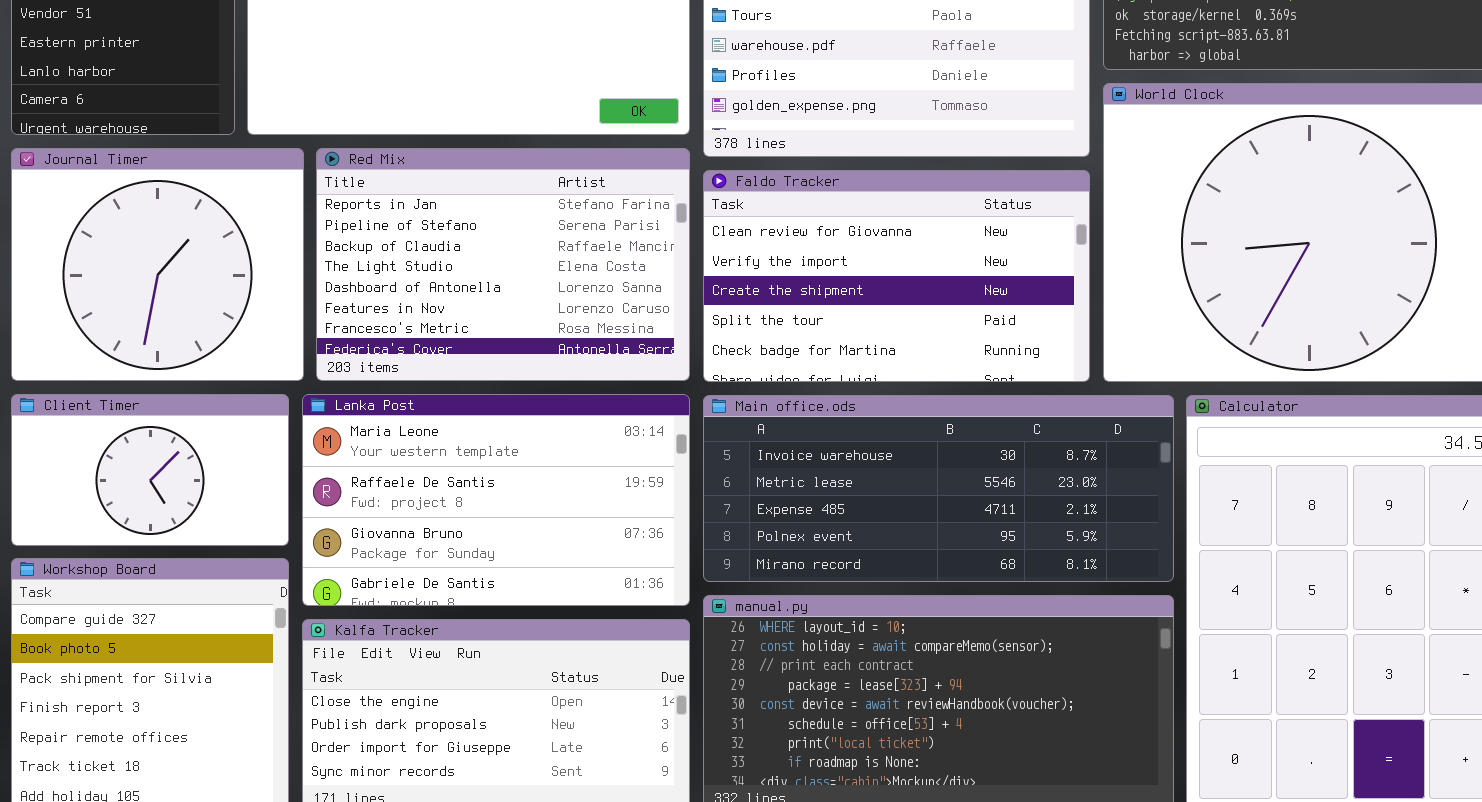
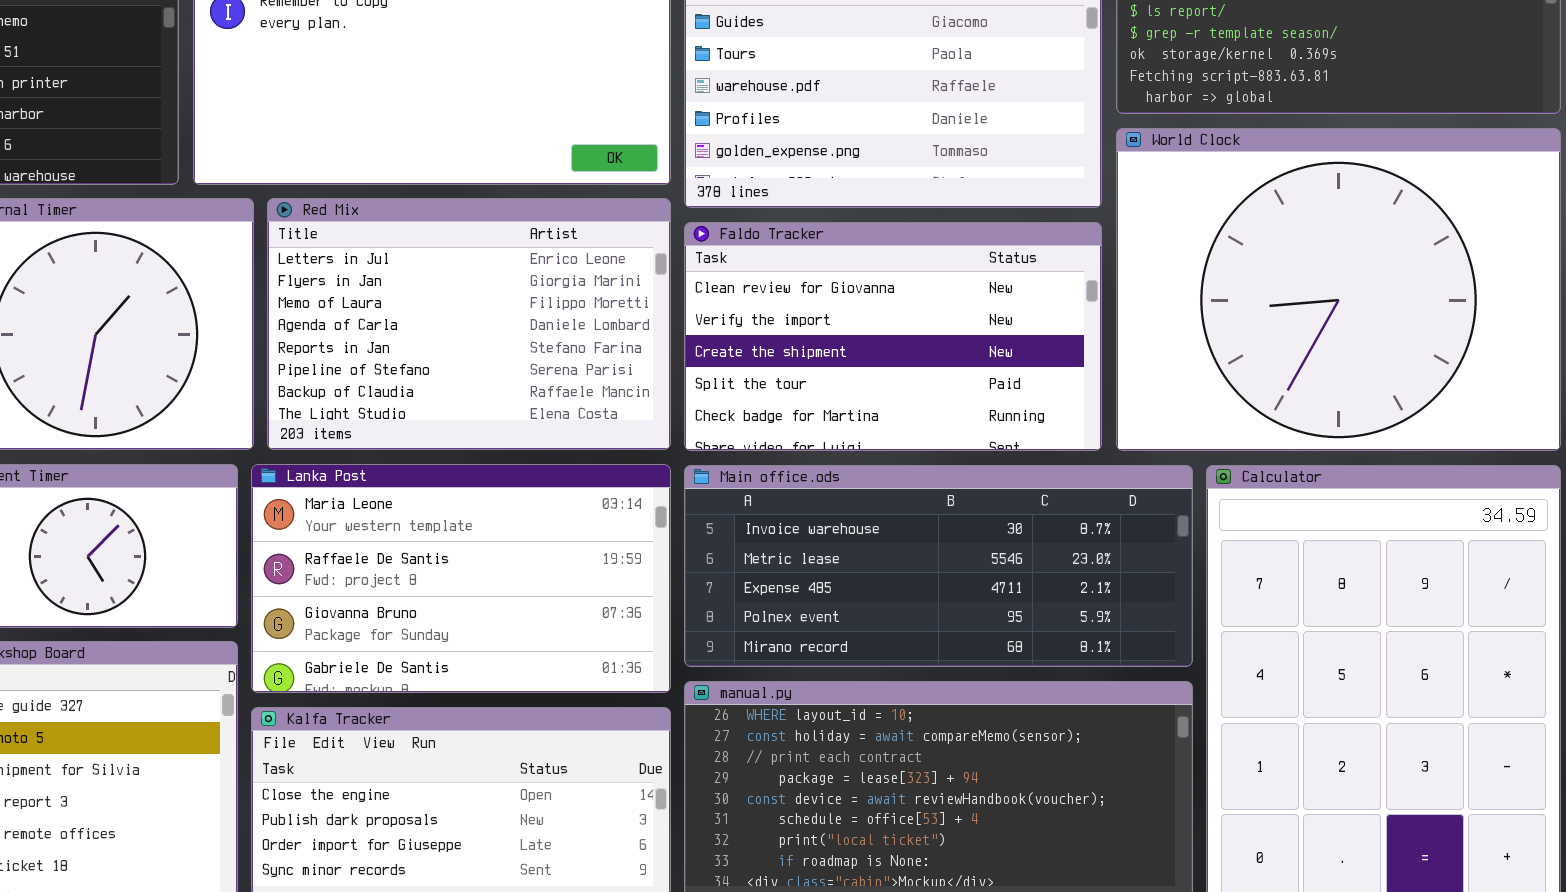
Red Mix: [316,148,690,381] -> [267,198,671,450], scrolled up 4 rows

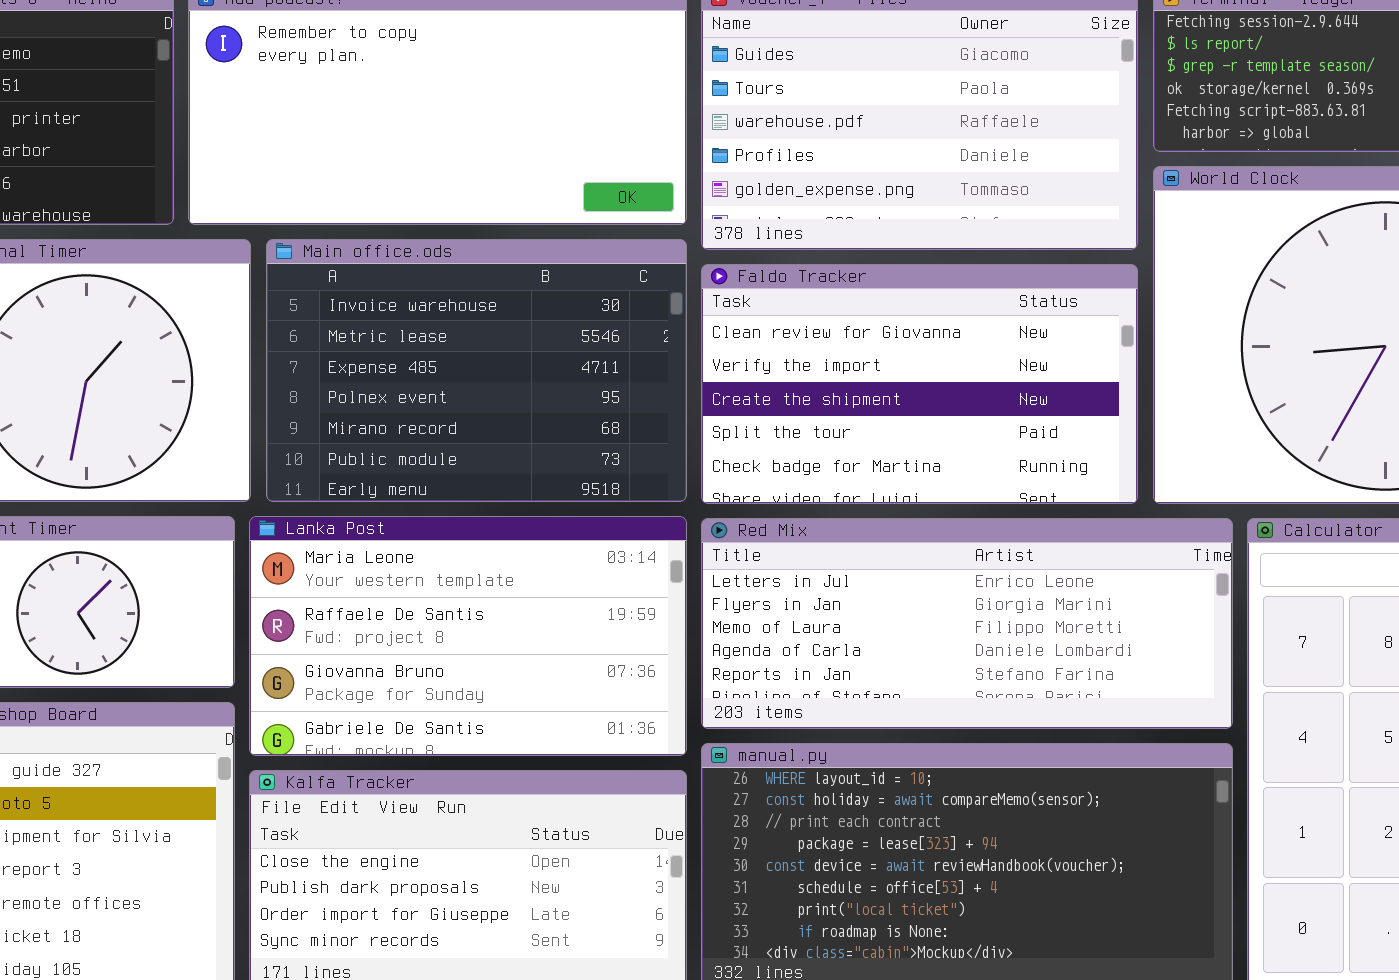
Red Mix: [267,198,671,450] -> [701,518,1233,729], moved, resized
Main office.ods: [684,465,1193,667] -> [266,239,687,502], moved, resized

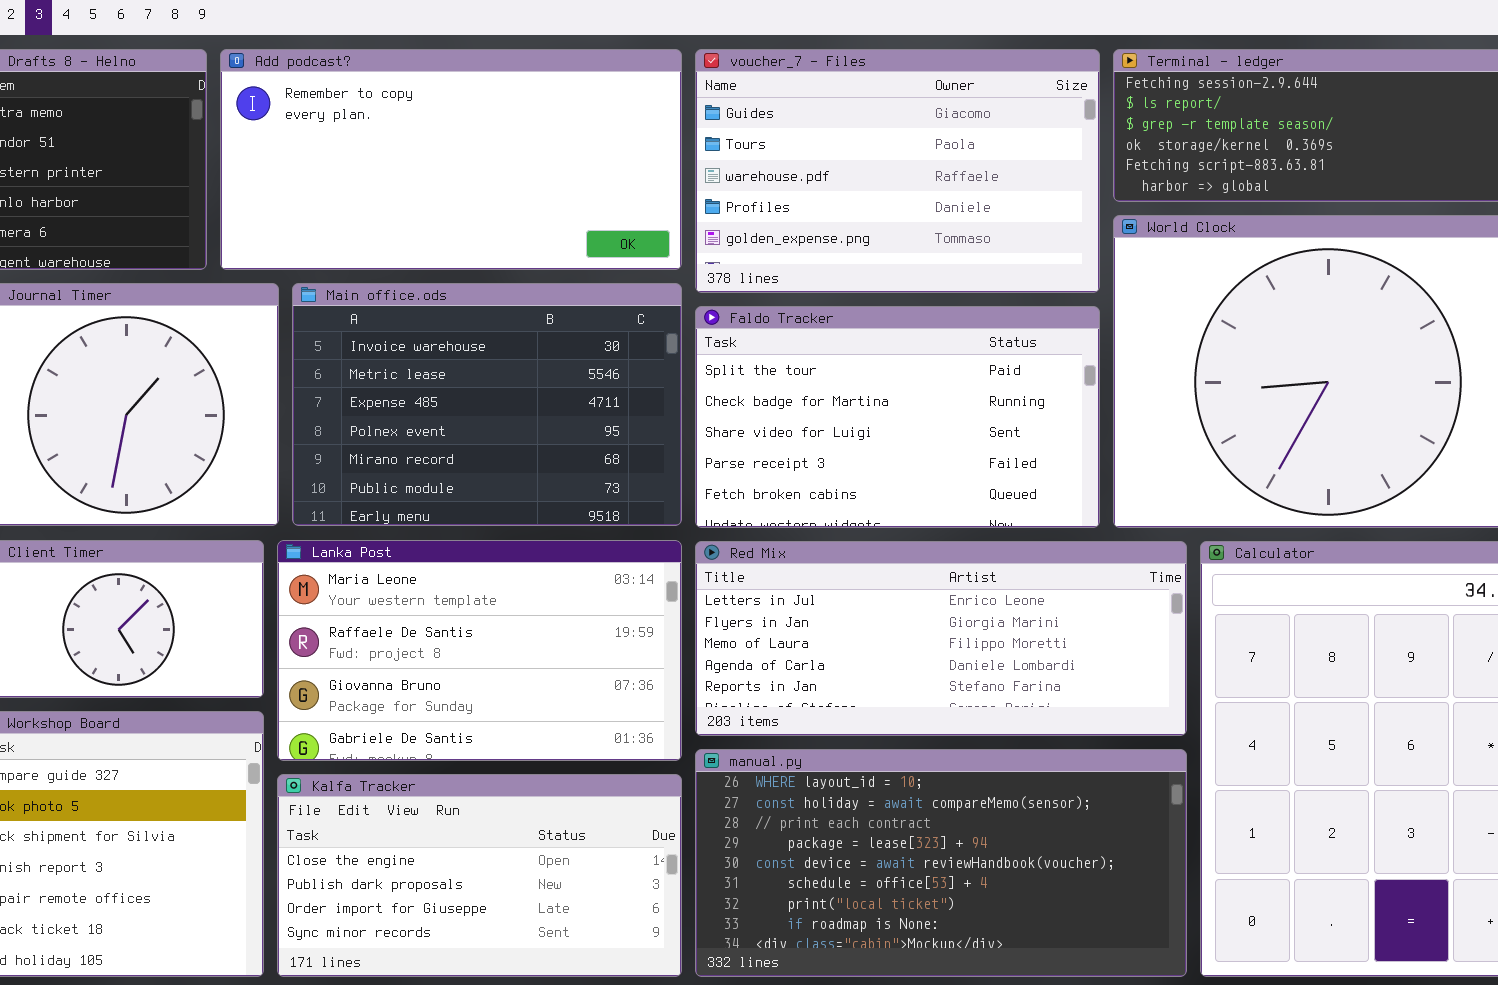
Faldo Tracker: [701,264,1138,504] -> [695,306,1100,528], scrolled down 3 rows

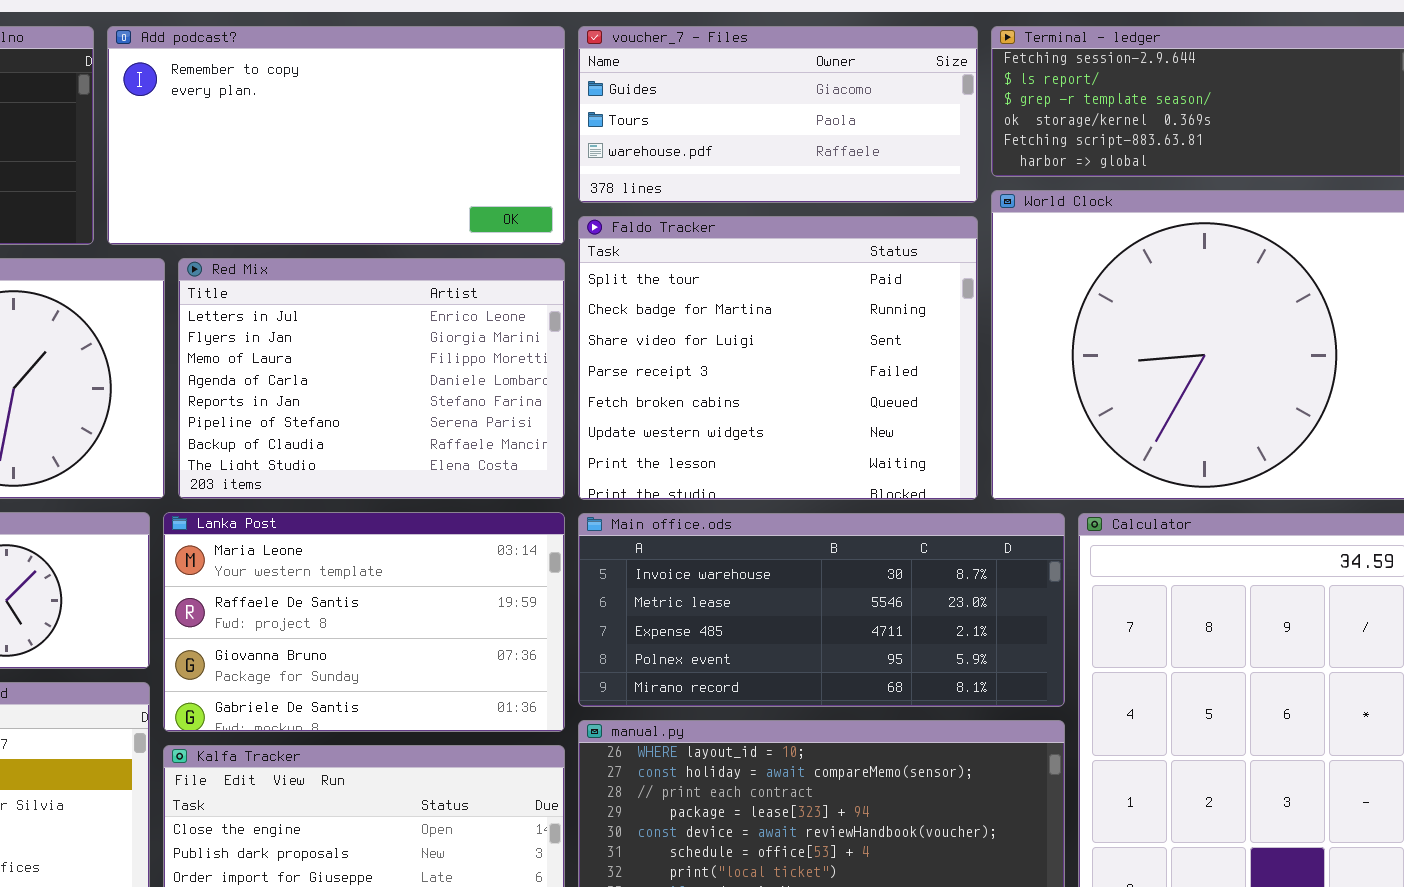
voucher_7 - Files: [695,49,1100,293] -> [578,26,978,203], resized
Main office.ods: [292,283,682,526] -> [578,513,1065,707], moved, resized
Faldo Tracker: [695,306,1100,528] -> [578,216,978,500], resized
Red Mix: [695,541,1187,736] -> [178,258,565,499], moved, resized

